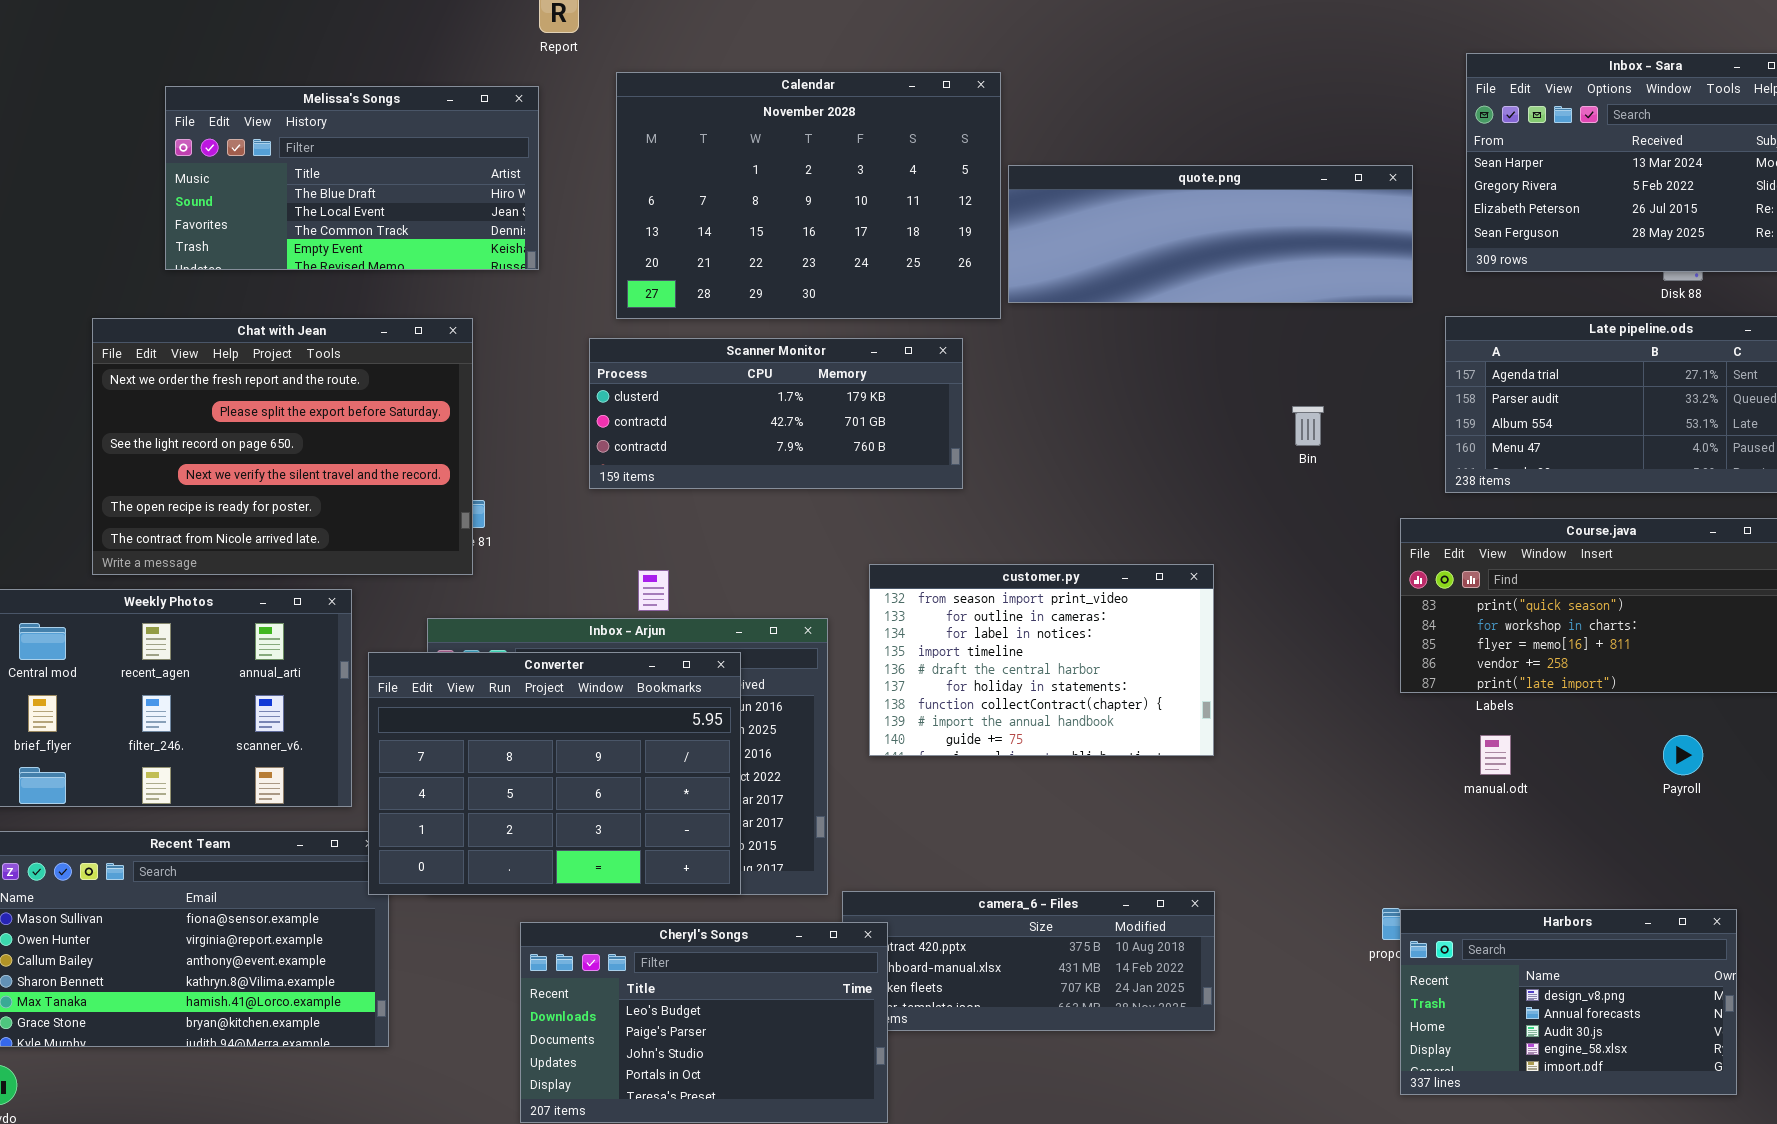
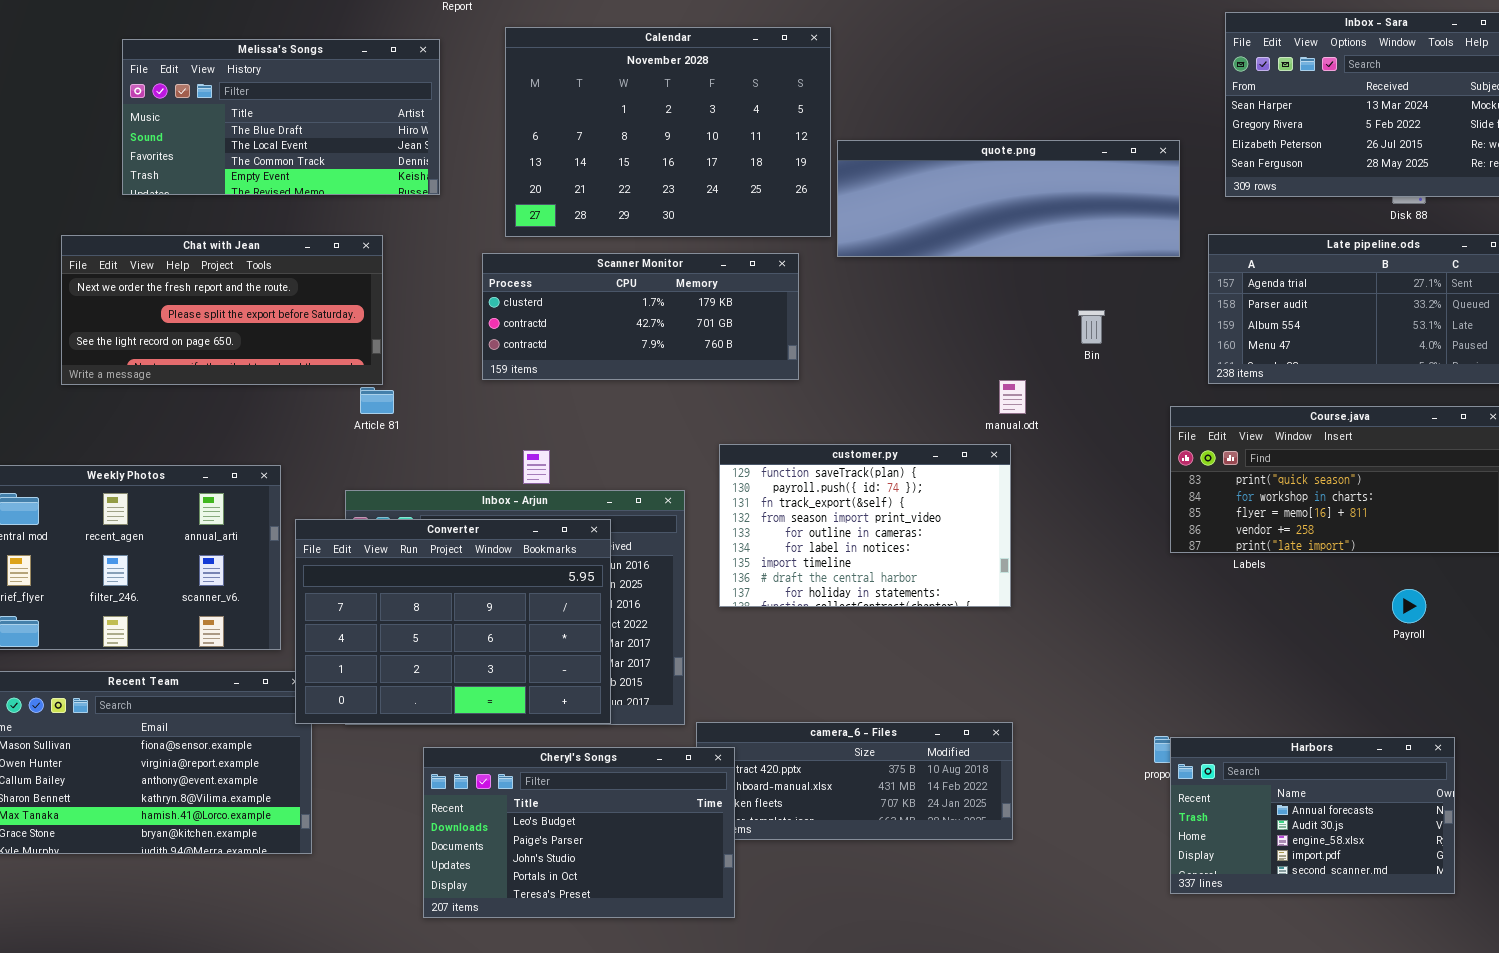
quote.png: [1008,165,1413,303] -> [837,140,1180,257], moved
Chat with Jean: [92,318,473,575] -> [61,235,383,385], resized
customer.py: [869,564,1214,756] -> [719,444,1011,607], scrolled up 3 rows
manual.odt: [1480,735,1511,775] -> [999,380,1026,414], moved
Harbors: [1400,909,1737,1095] -> [1170,737,1455,894], scrolled down 1 row

